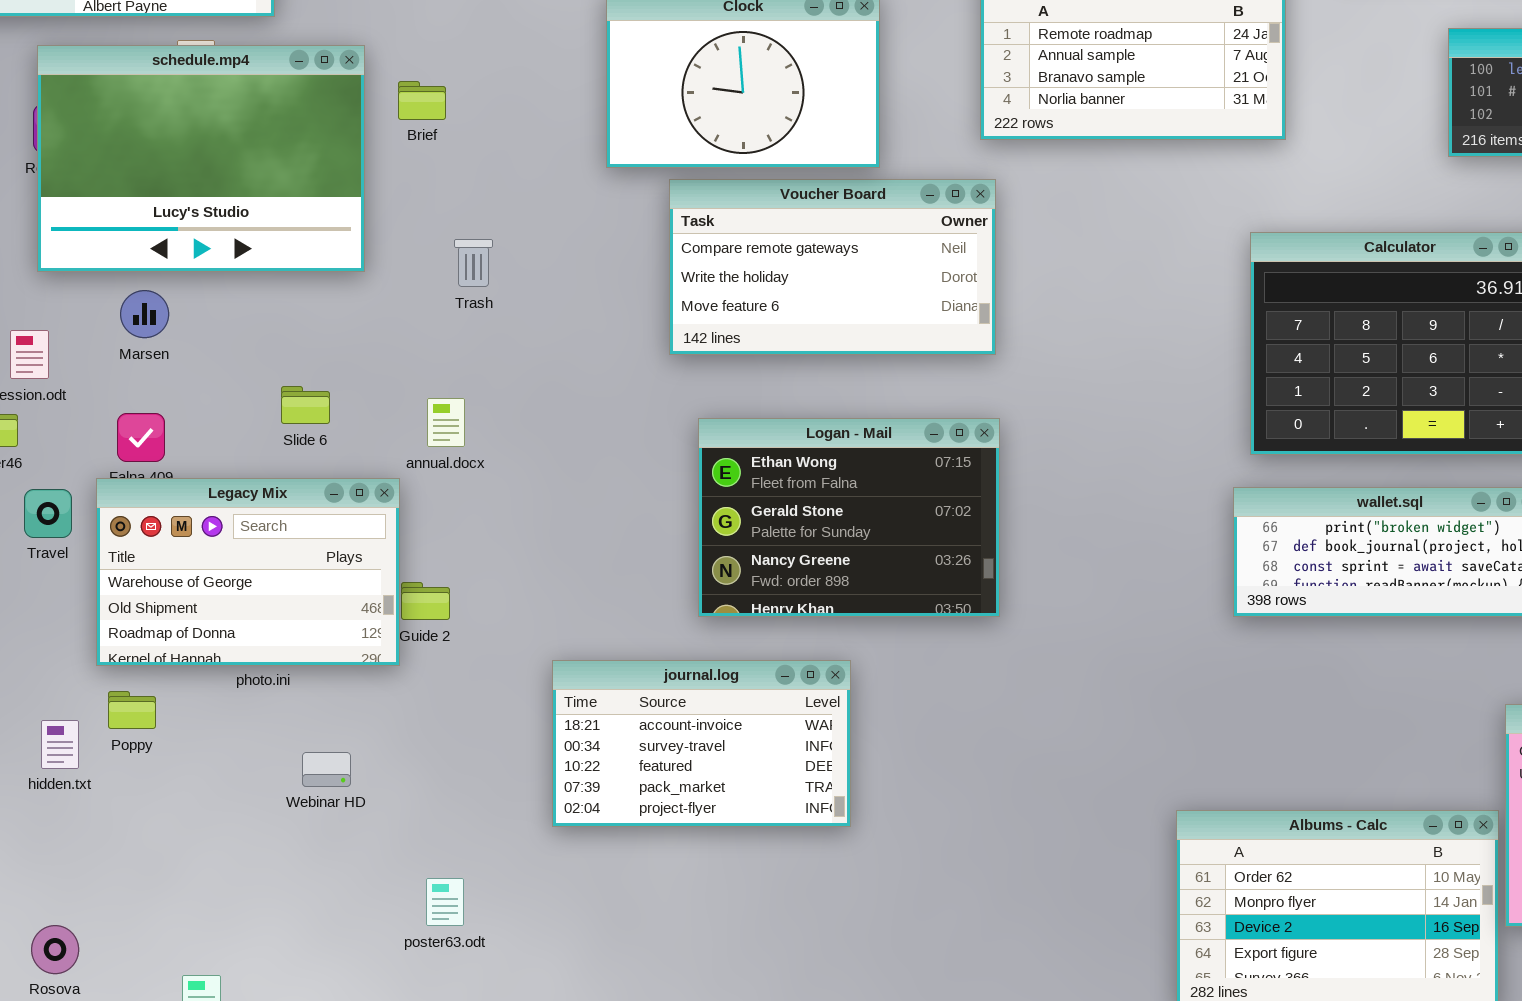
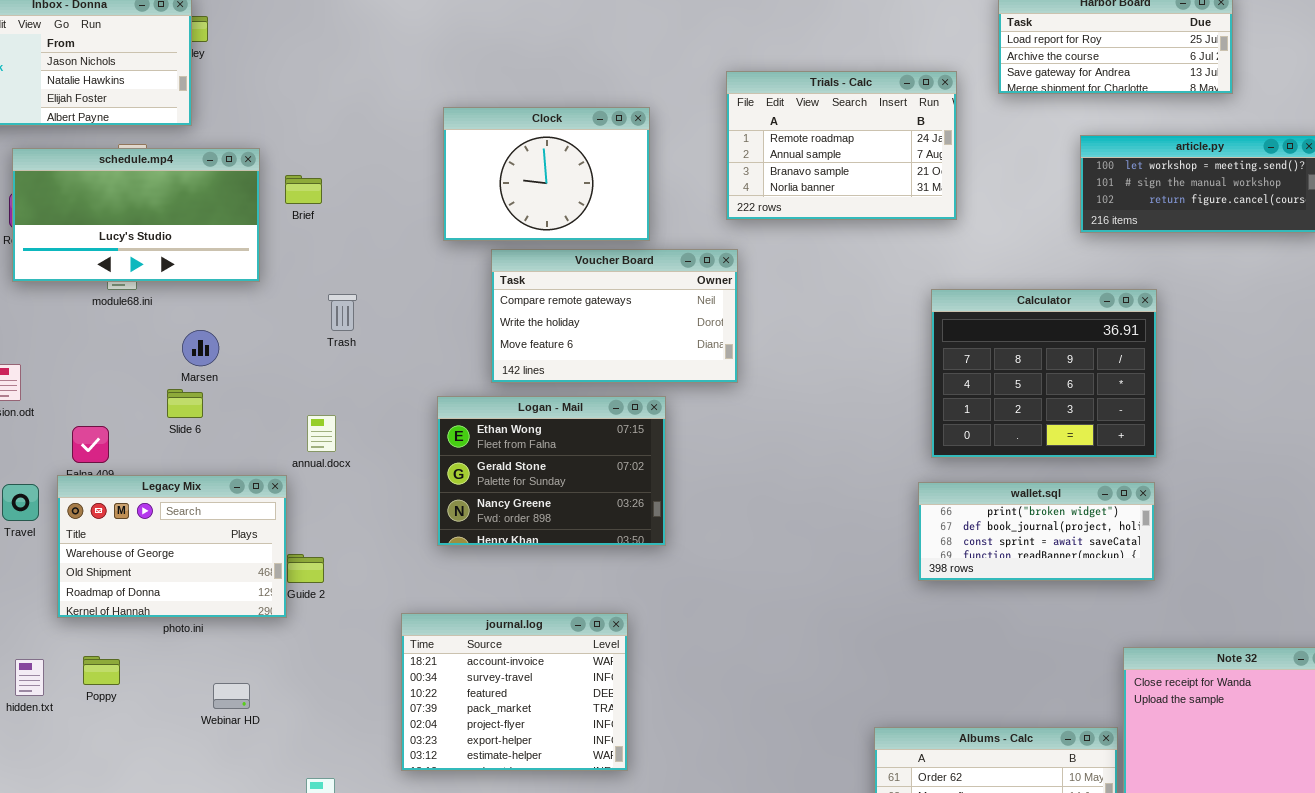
schedule.mp4: [37,45,365,272] -> [12,148,260,282], resized
Marsen: [120,290,169,338] -> [182,330,219,366], moved
Slide 6: [281,386,330,424] -> [167,389,203,418], moved
Logan - Mail: [698,418,1000,617] -> [437,396,666,546], moved
journal.log: [552,660,851,827] -> [401,613,628,771], resized
Poppy: [108,691,156,729] -> [83,656,120,685], moved

